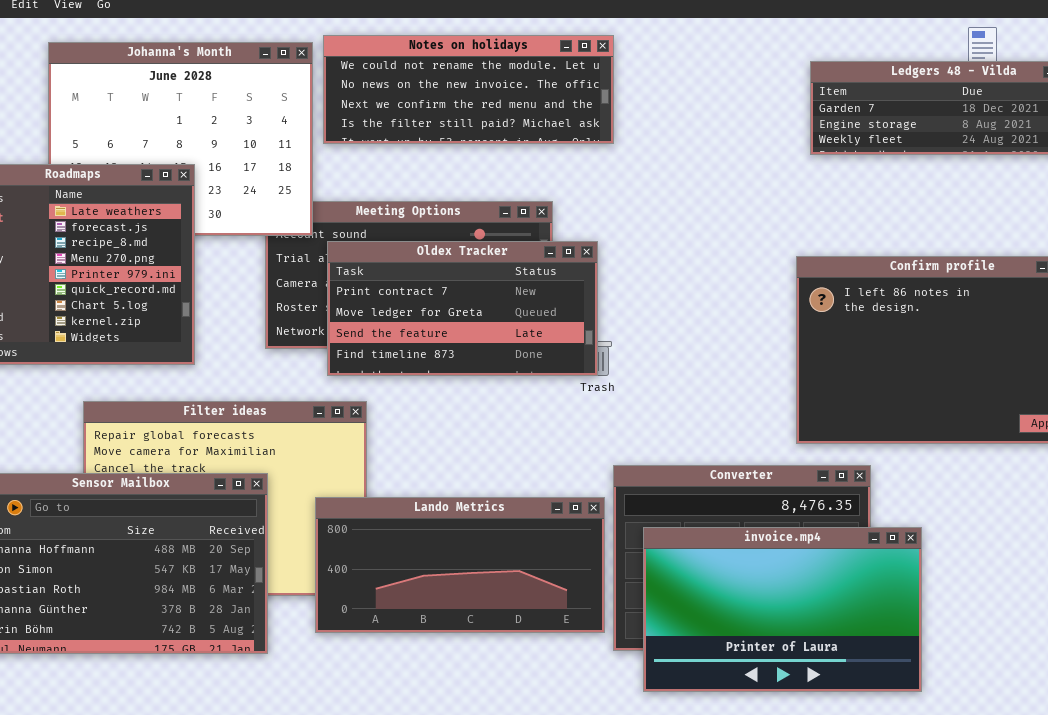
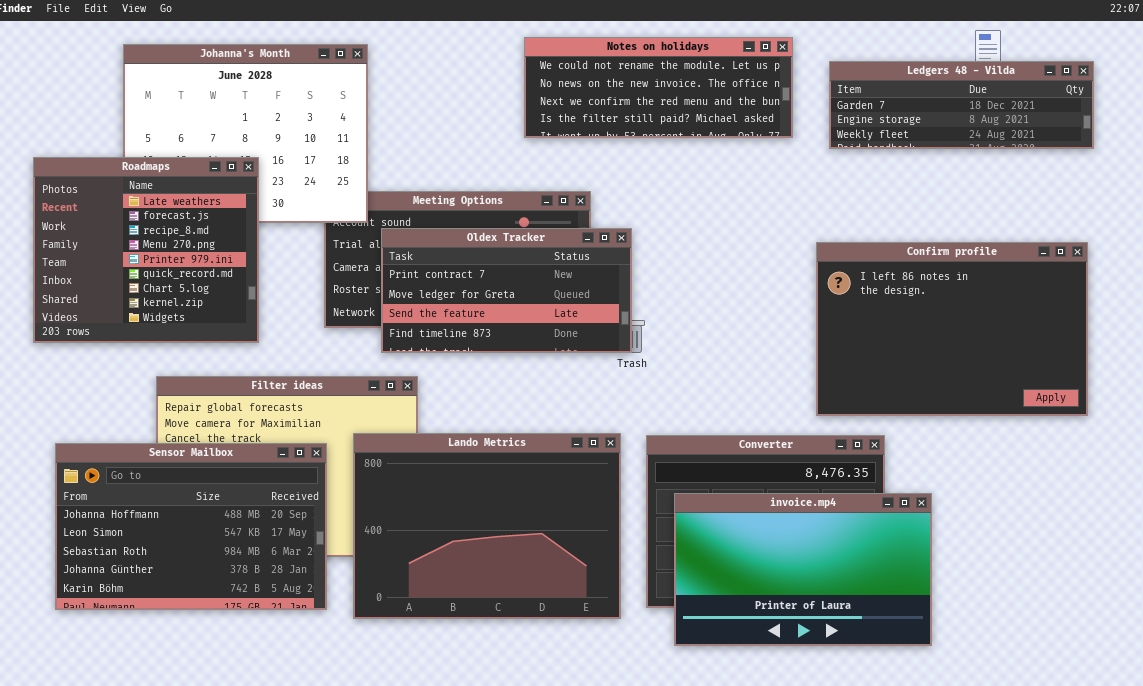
Notes on holidays: [323,35,614,144] -> [524,37,793,138], moved
Lando Metrics: [315,497,605,633] -> [353,433,621,619], moved, resized

